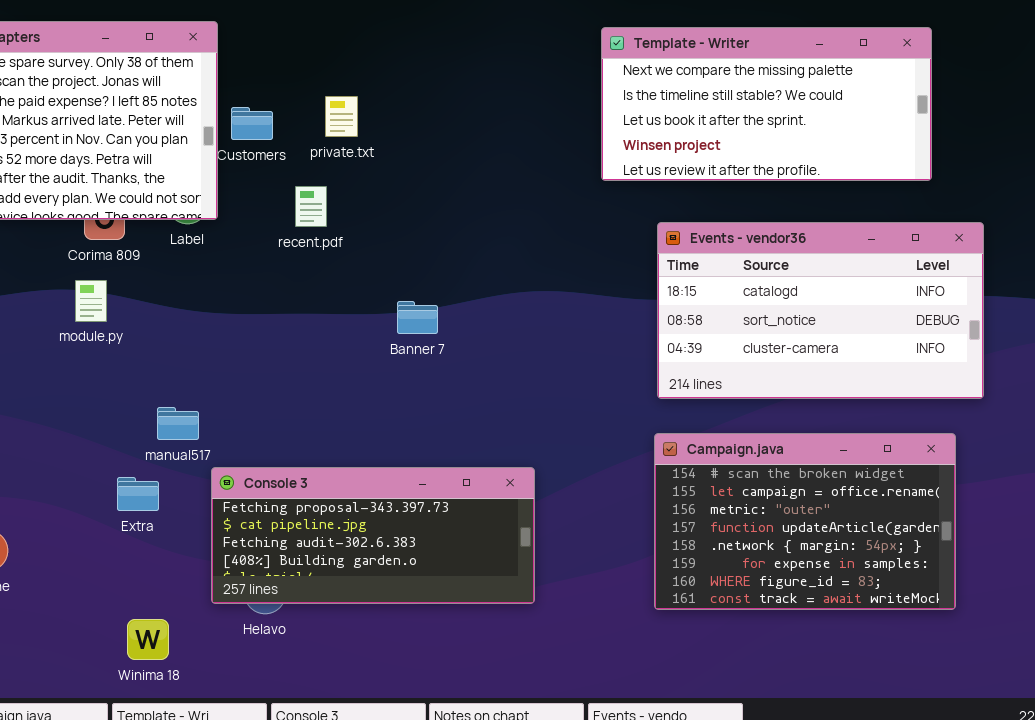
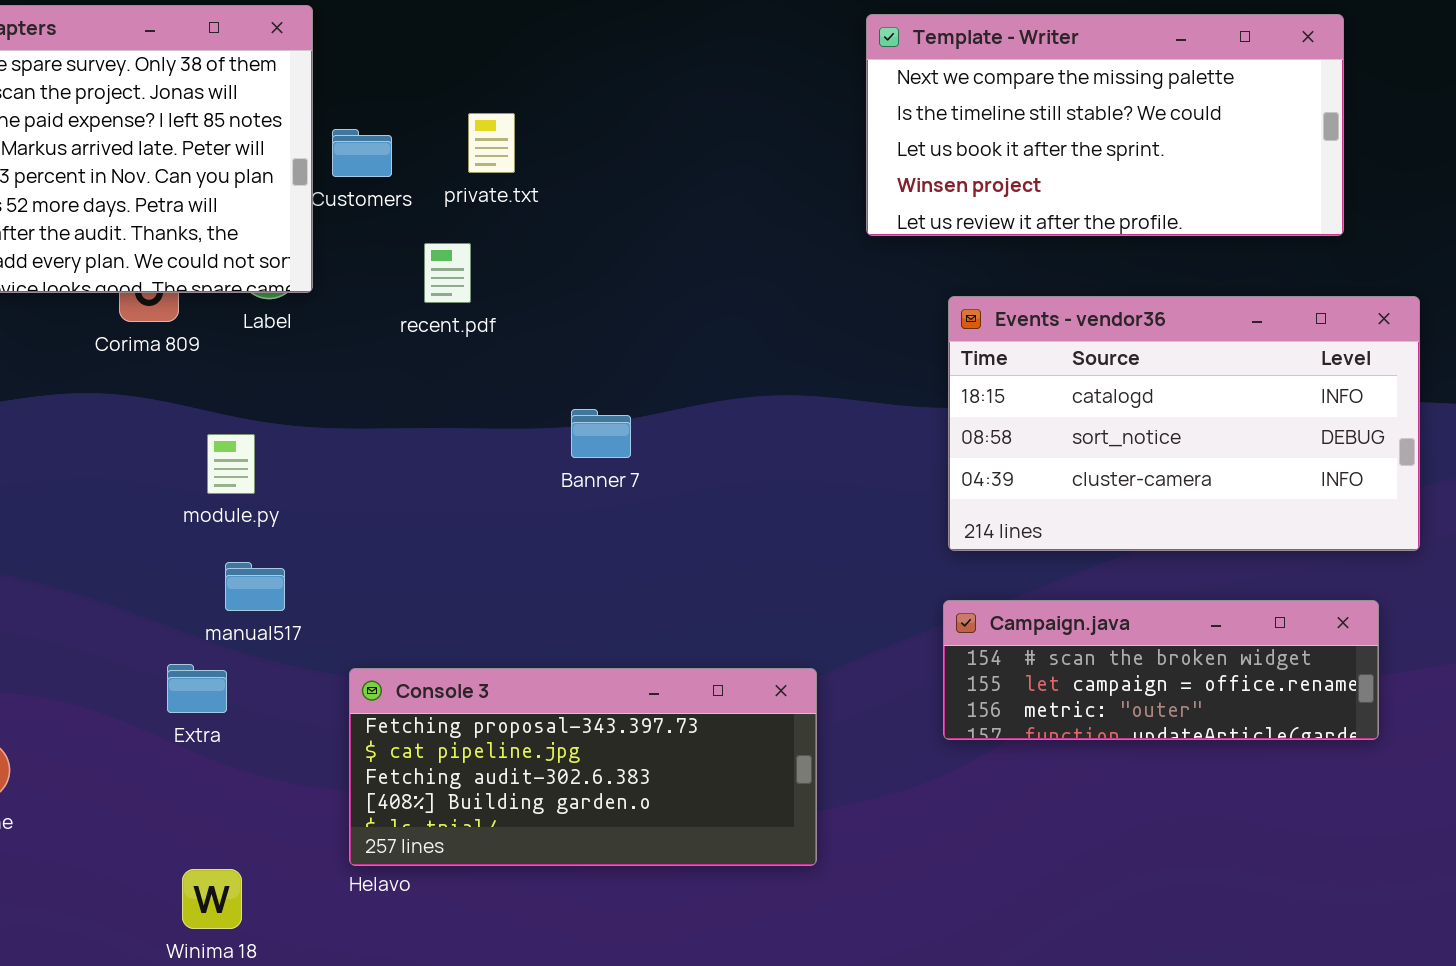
module.py: [75,280,107,322] -> [207,434,255,494], moved
Campaign.java: [654,433,956,610] -> [943,600,1379,740], resized
Console 3: [211,467,535,604] -> [349,668,817,866], moved

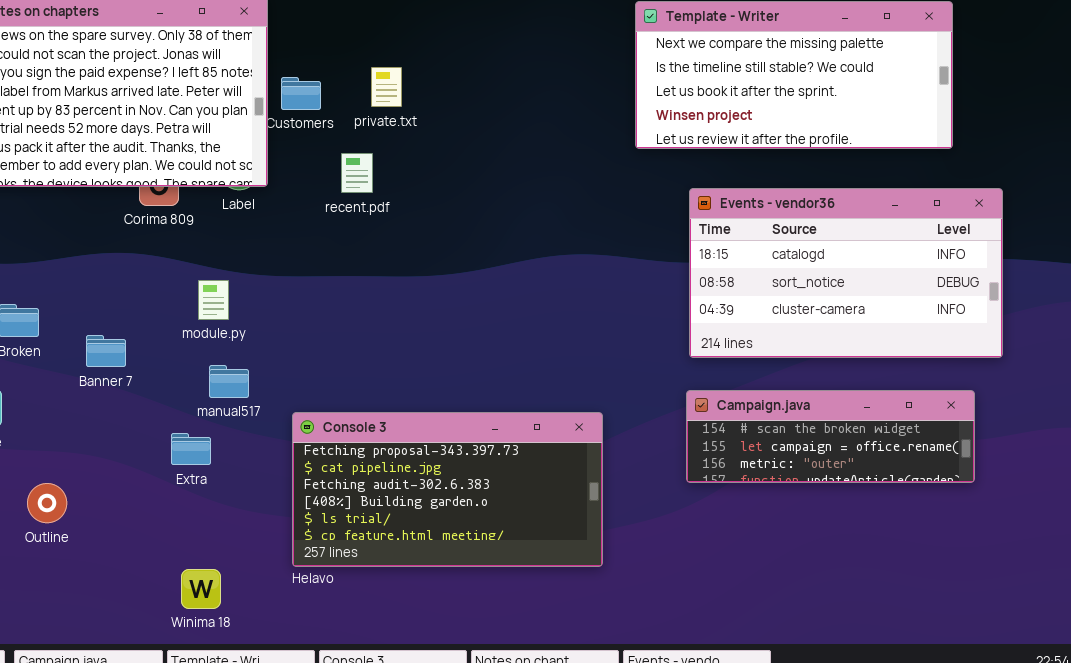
Banner 7: [571,409,631,458] -> [86,335,126,367], moved
Console 3: [349,668,817,866] -> [292,412,603,567], resized

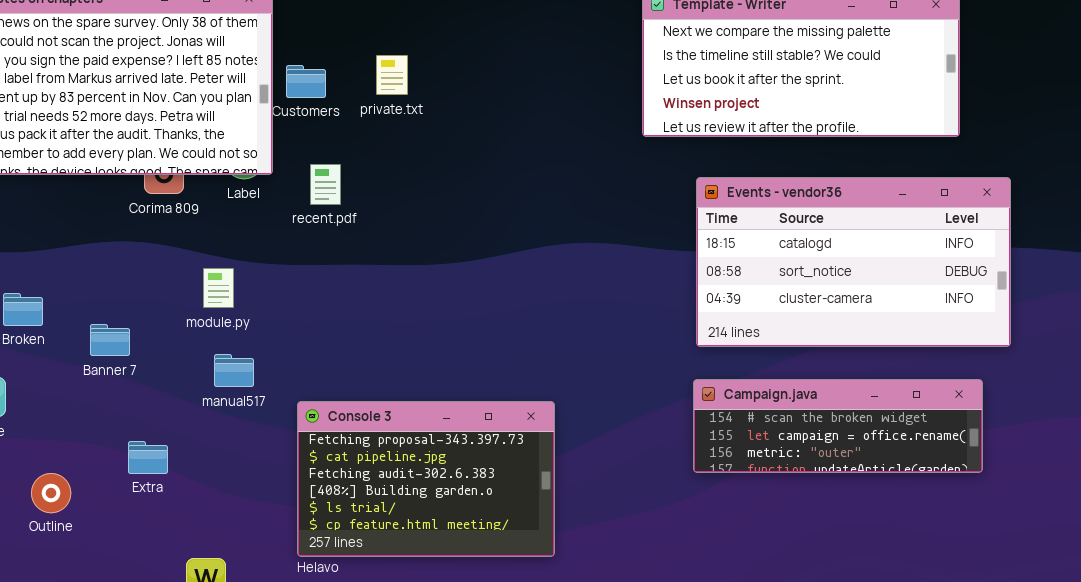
recent.pdf: [341,153,373,193] -> [310,164,341,205], moved
Console 3: [292,412,603,567] -> [297,401,555,557], resized
Extra: [171,433,211,465] -> [128,441,168,474], moved

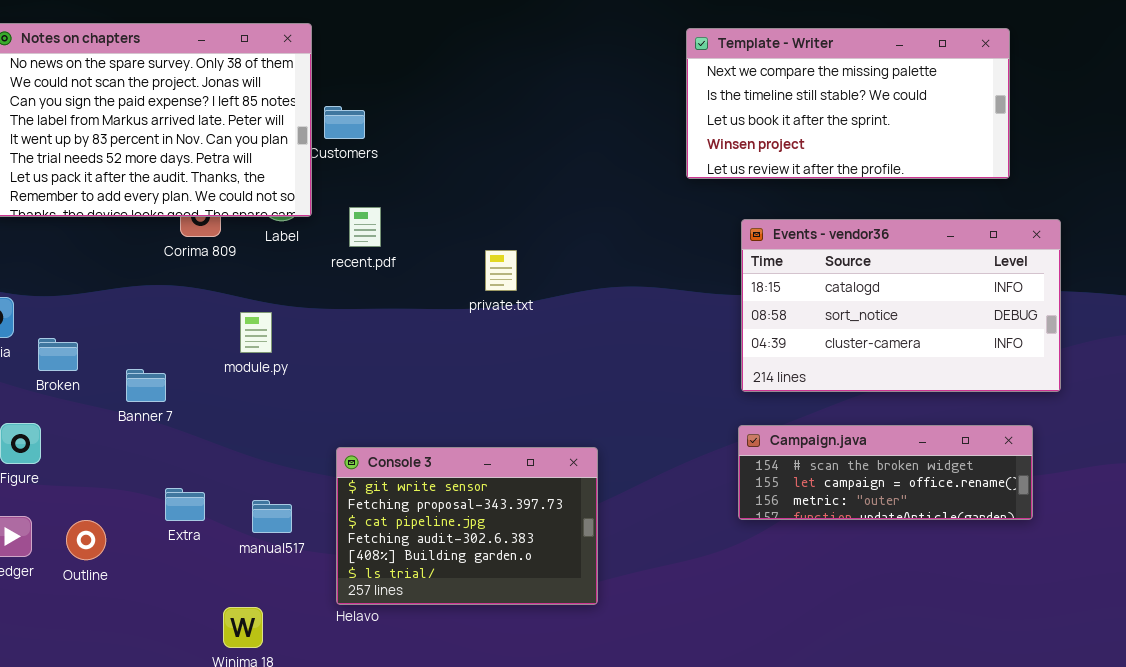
private.txt: [376,55,408,95] -> [485,250,517,291], moved
manual517: [214,354,254,387] -> [252,500,292,533], moved
Console 3: [297,401,555,557] -> [336,447,598,605], scrolled up 1 row

